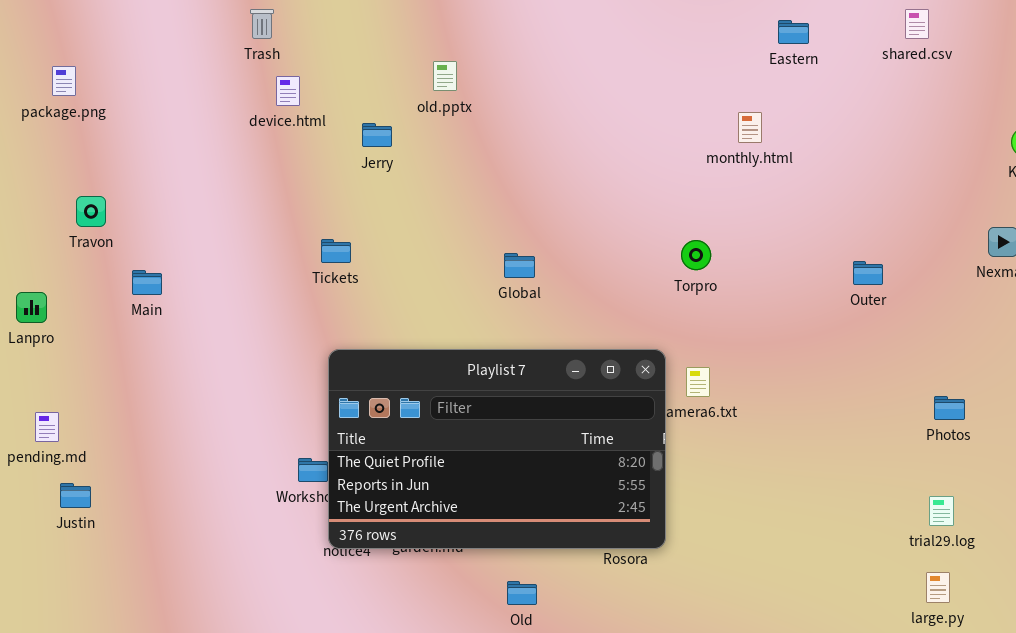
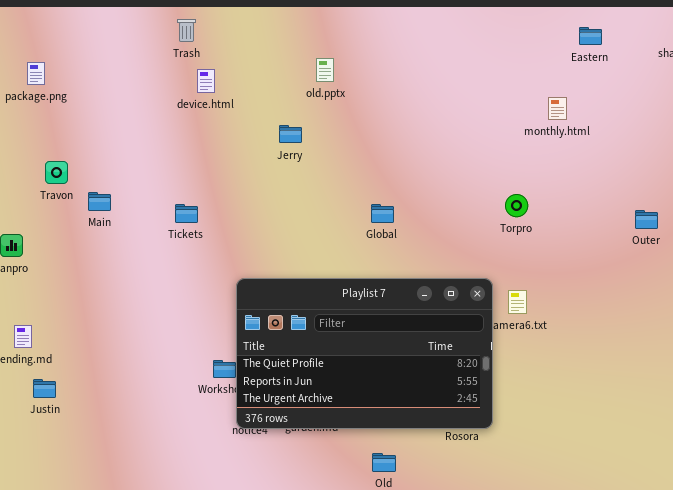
Jerry: [362,123,392,147] -> [279,125,302,143], moved
Tickets: [321,239,351,263] -> [175,204,198,223], moved
Main: [132,270,162,295] -> [88,192,111,211], moved

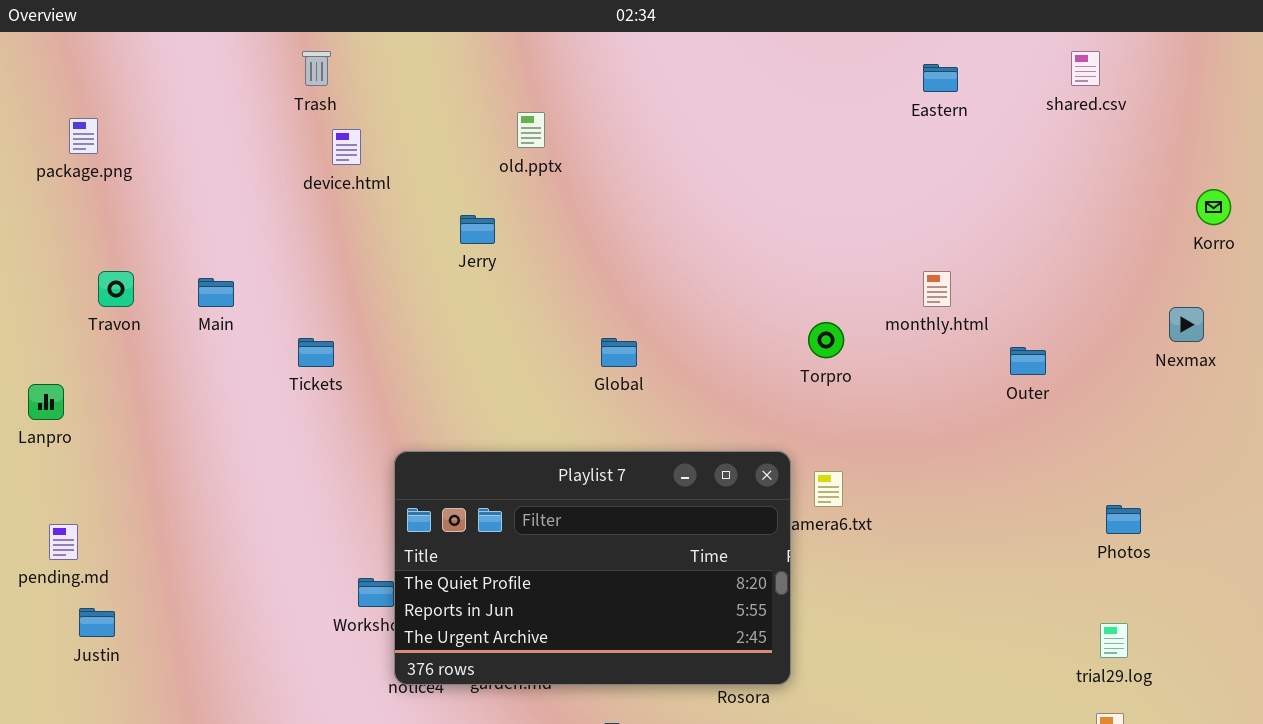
monthly.html: [548,97,567,120] -> [923,271,951,307], moved
Main: [88,192,111,211] -> [198,278,234,307], moved

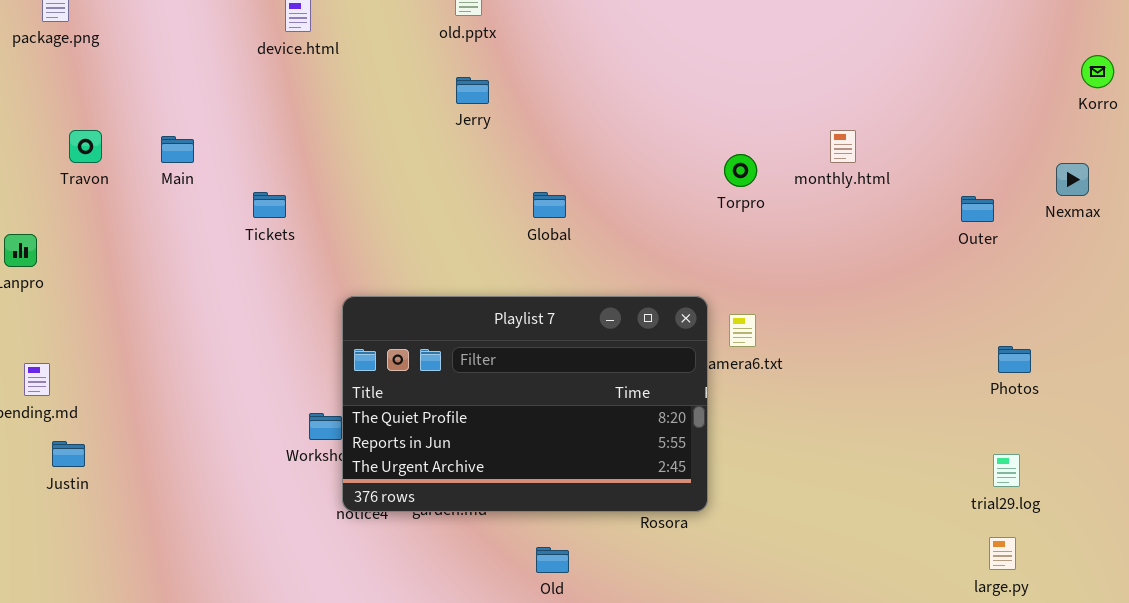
Jerry: [460,215,495,244] -> [456,77,489,104], moved
Torpro: [808,322,844,358] -> [724,154,757,187], moved
Outer: [1010,347,1046,375] -> [961,196,994,222], moved

